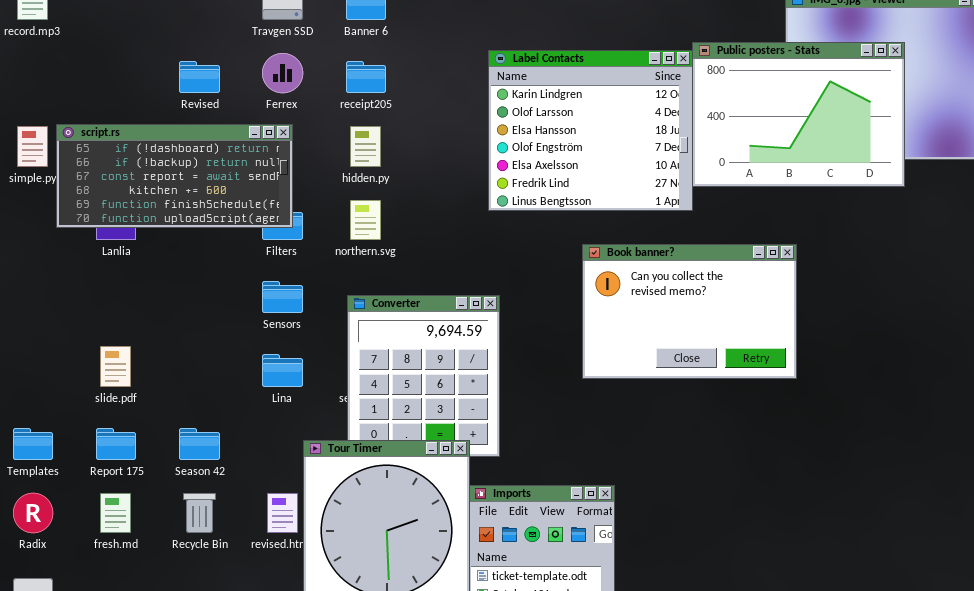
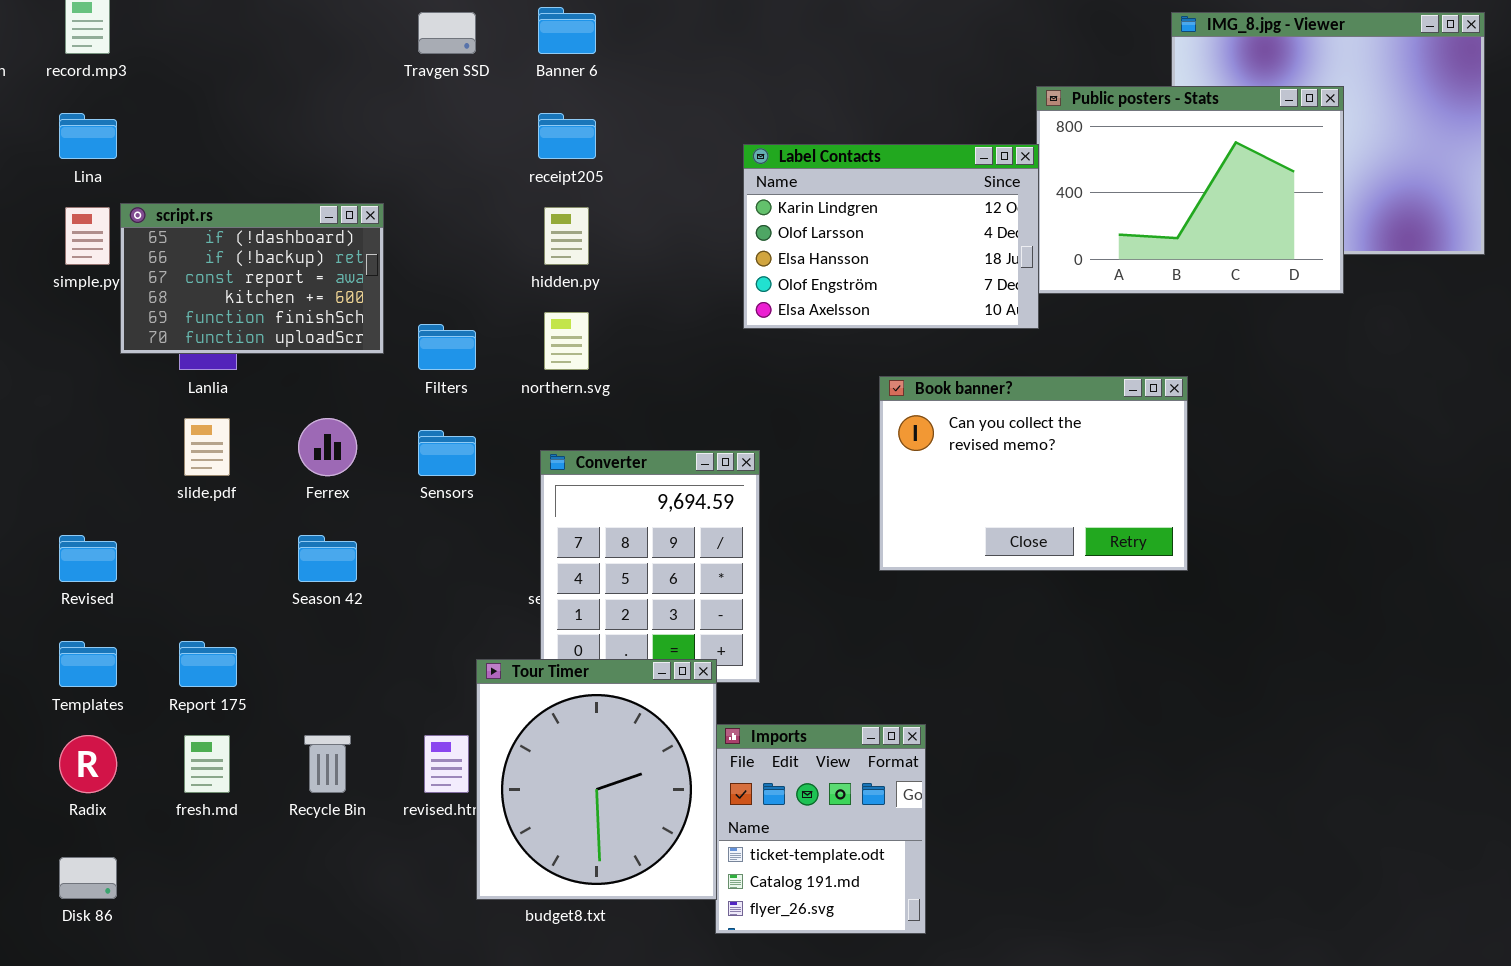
Label Contacts: [488,50,693,211] -> [743,144,1039,329], resized
Ferrex: [262,53,303,93] -> [298,418,357,476], moved
Revised: [179,61,220,93] -> [59,535,117,582], moved
script.rs: [56,124,293,228] -> [120,203,384,354], resized
slide.pdf: [100,346,131,387] -> [184,418,230,476], moved
Lina: [262,354,303,387] -> [59,113,117,159], moved
Season 42: [179,428,220,460] -> [298,535,357,582], moved

